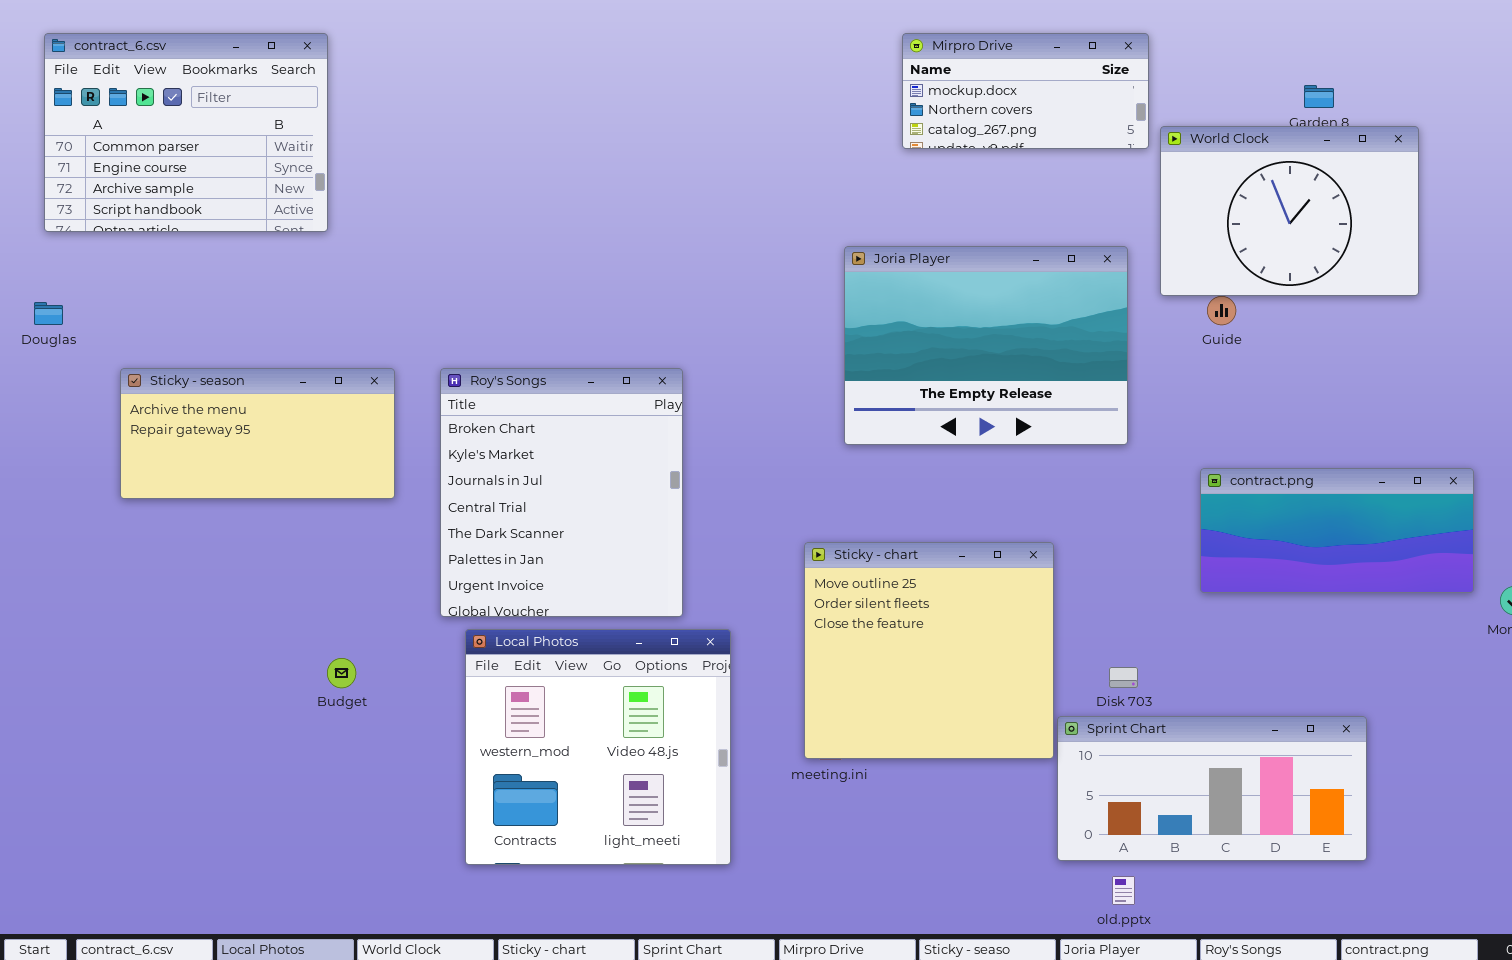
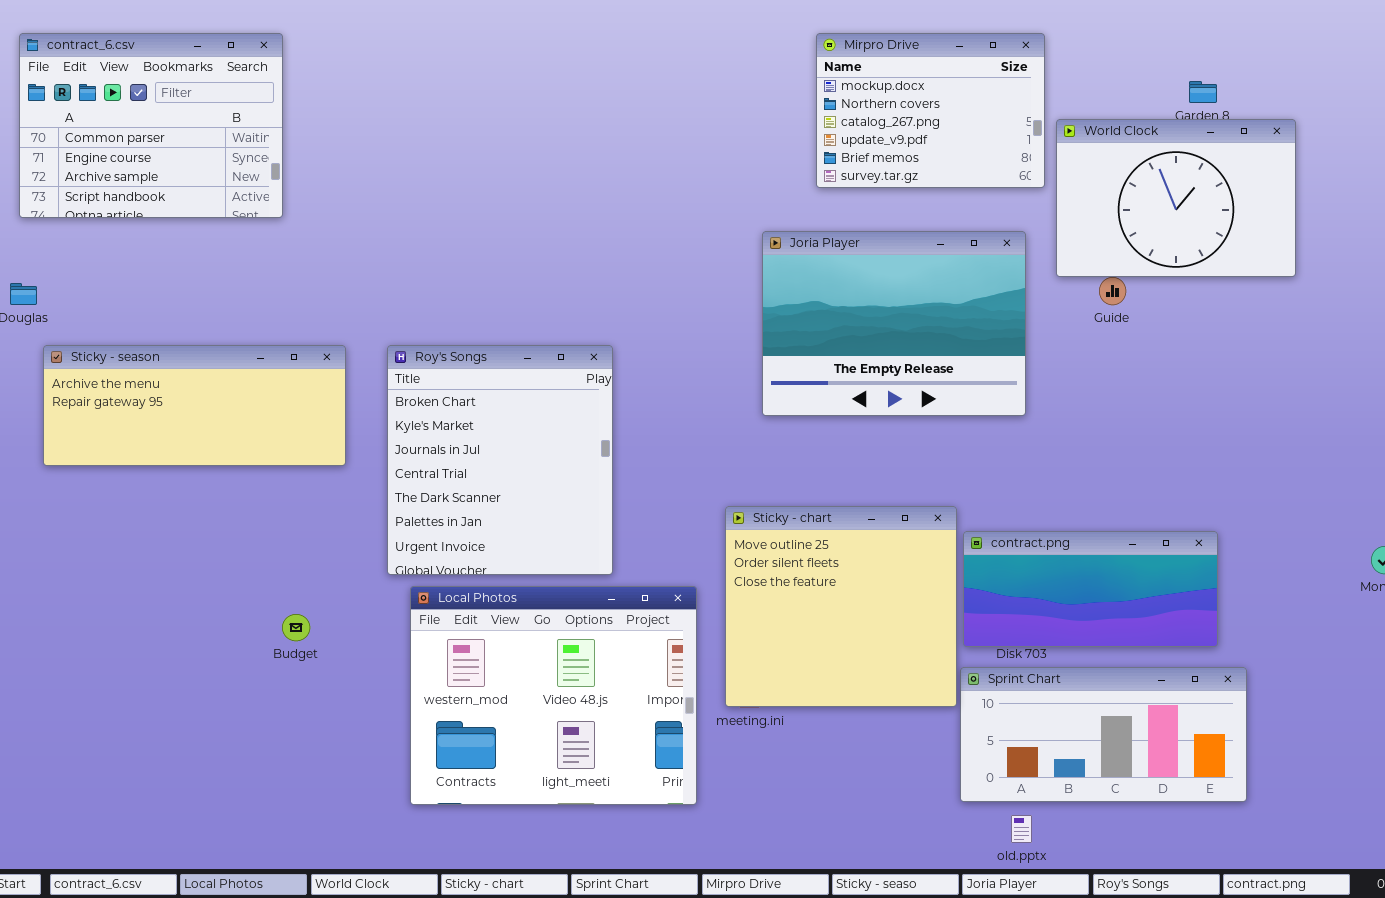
Mirpro Drive: [902,33,1149,149] -> [816,33,1045,188], resized
Sticky - season: [120,368,395,499] -> [43,345,346,466], resized
contract.png: [1200,468,1474,593] -> [963,531,1218,647], moved
Local Photos: [465,629,731,865] -> [410,586,697,805], resized

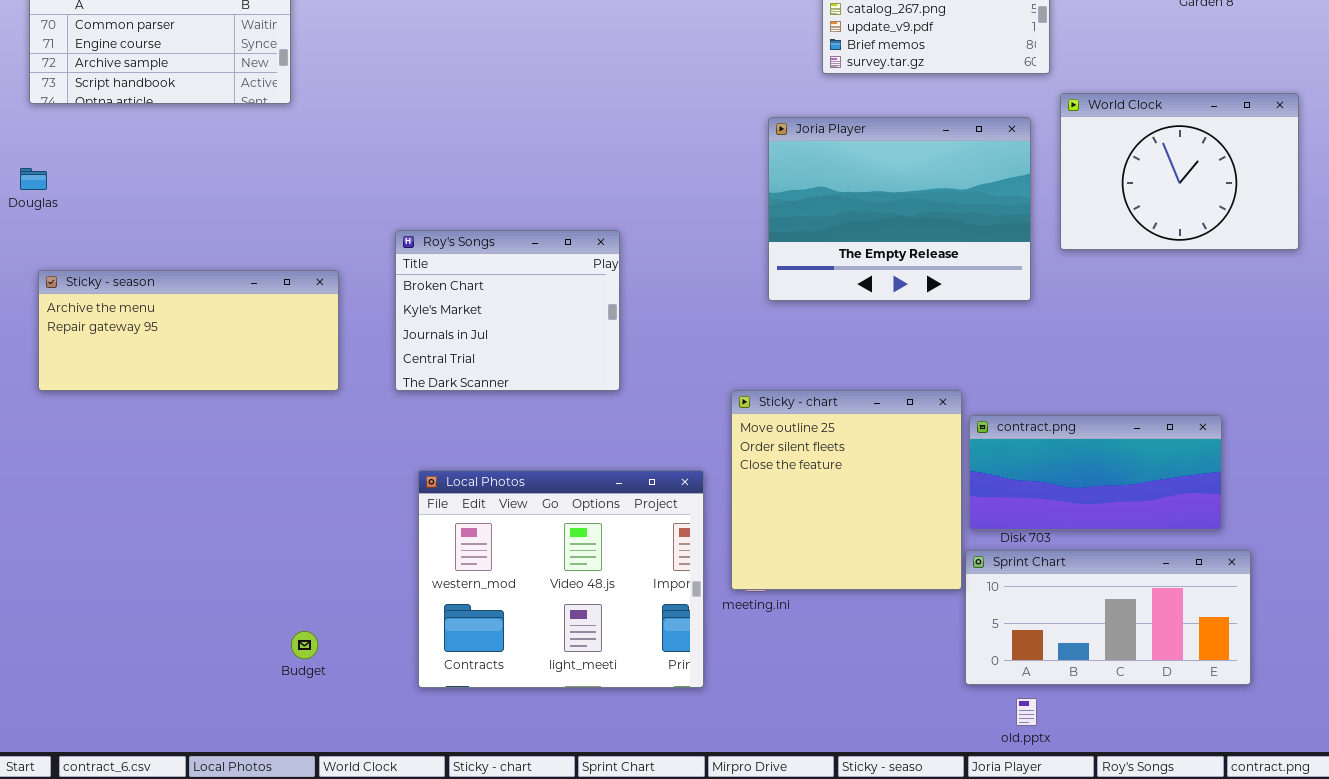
World Clock: [1056,119,1296,277] -> [1060,93,1299,250], moved
Sticky - season: [43,345,346,466] -> [38,270,339,391], moved
Roy's Songs: [387,345,613,575] -> [395,230,620,391], resized
Budget: [282,614,310,641] -> [291,631,318,659], moved

